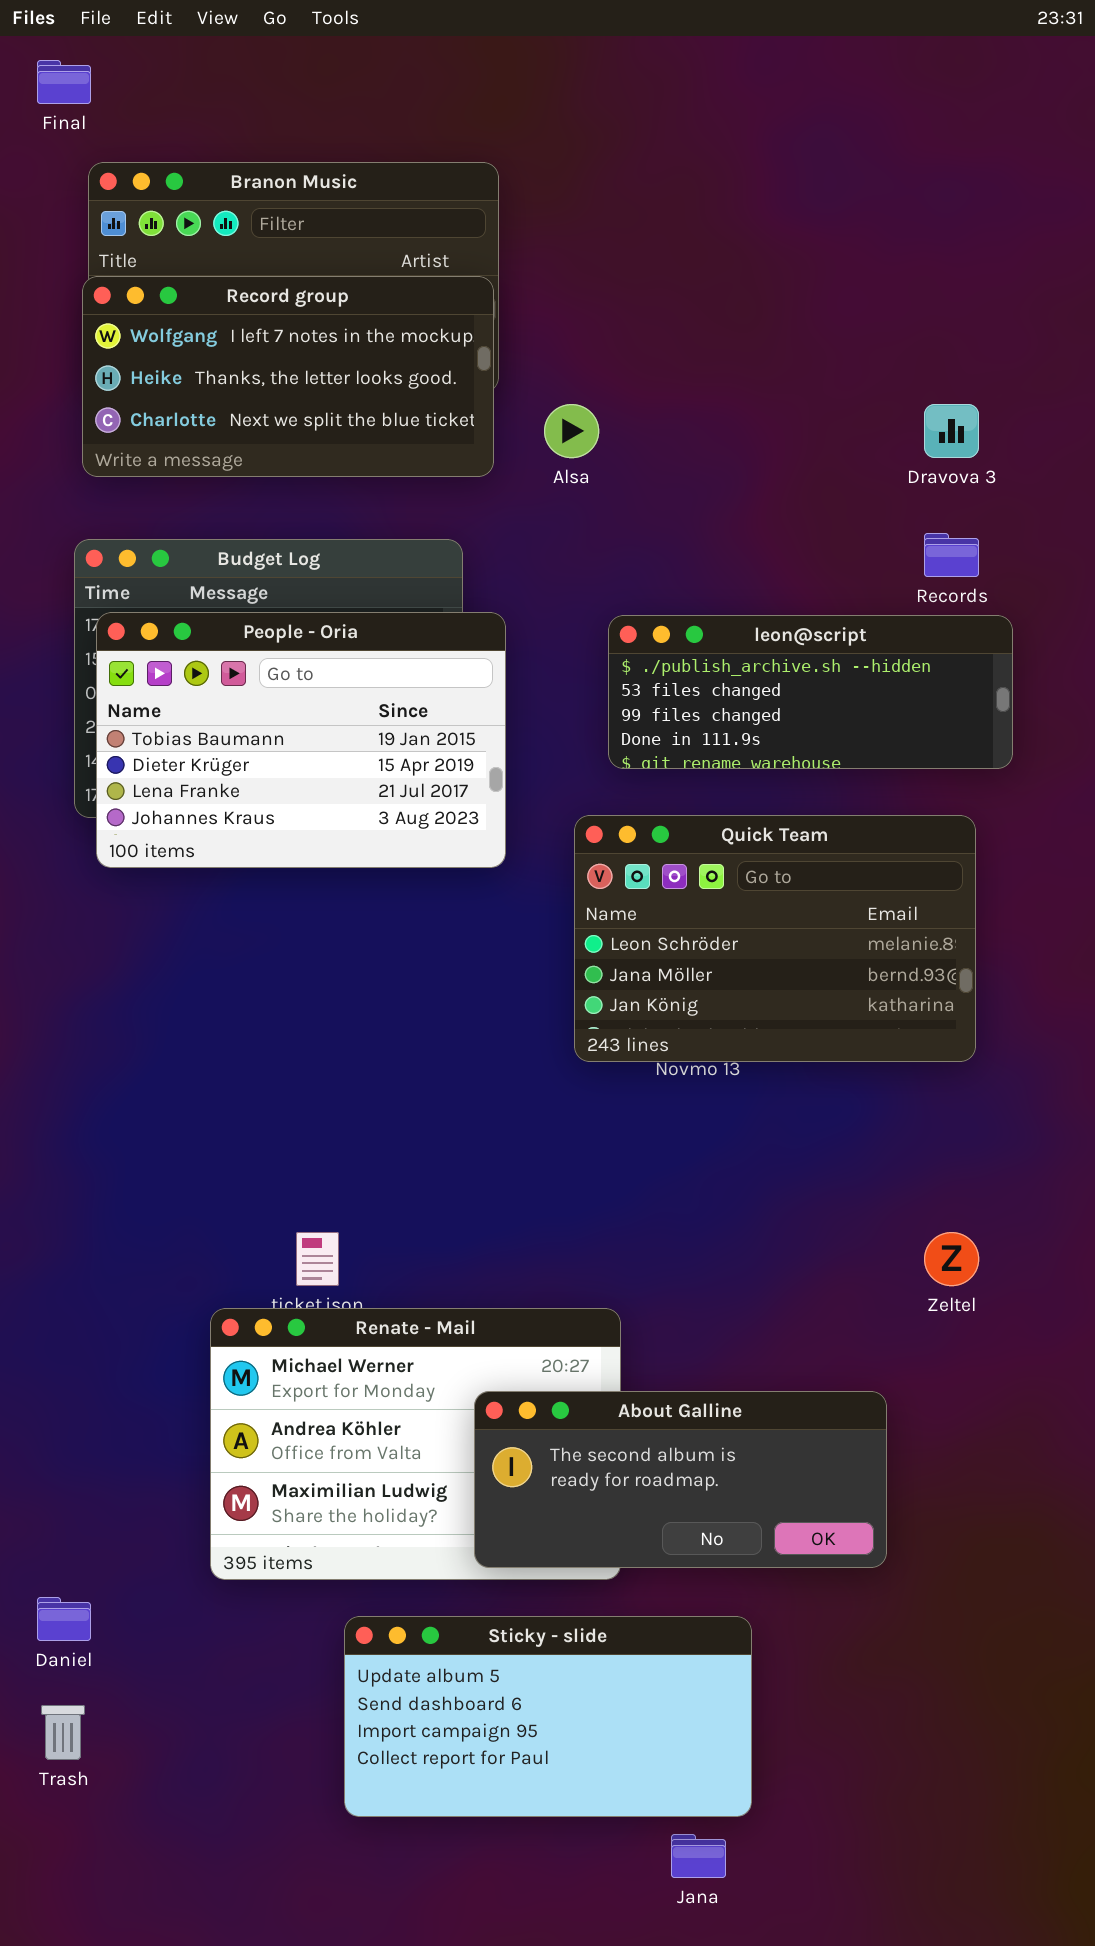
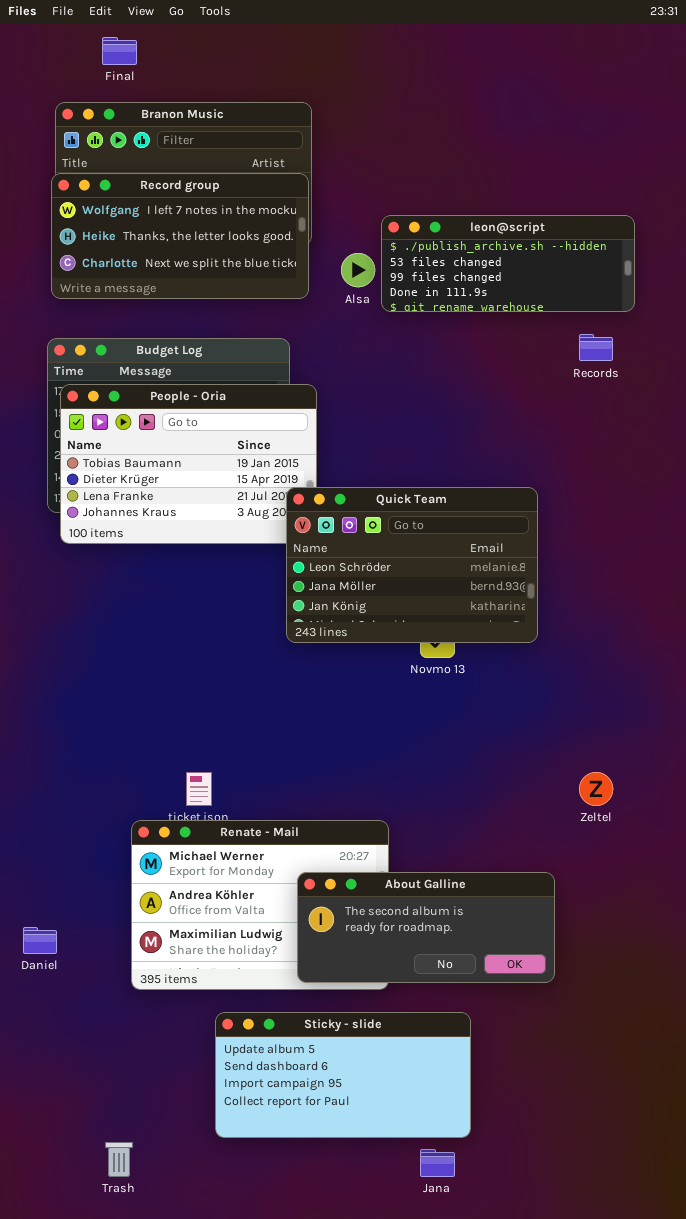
Final: [37,60,91,104] -> [102,37,137,65], moved
leon@script: [608,615,1013,769] -> [381,215,635,312], moved
Quick Team: [574,815,976,1062] -> [286,487,538,643], moved
Daniel: [37,1597,91,1641] -> [23,927,57,954], moved
Trash: [41,1705,85,1760] -> [105,1142,133,1177], moved

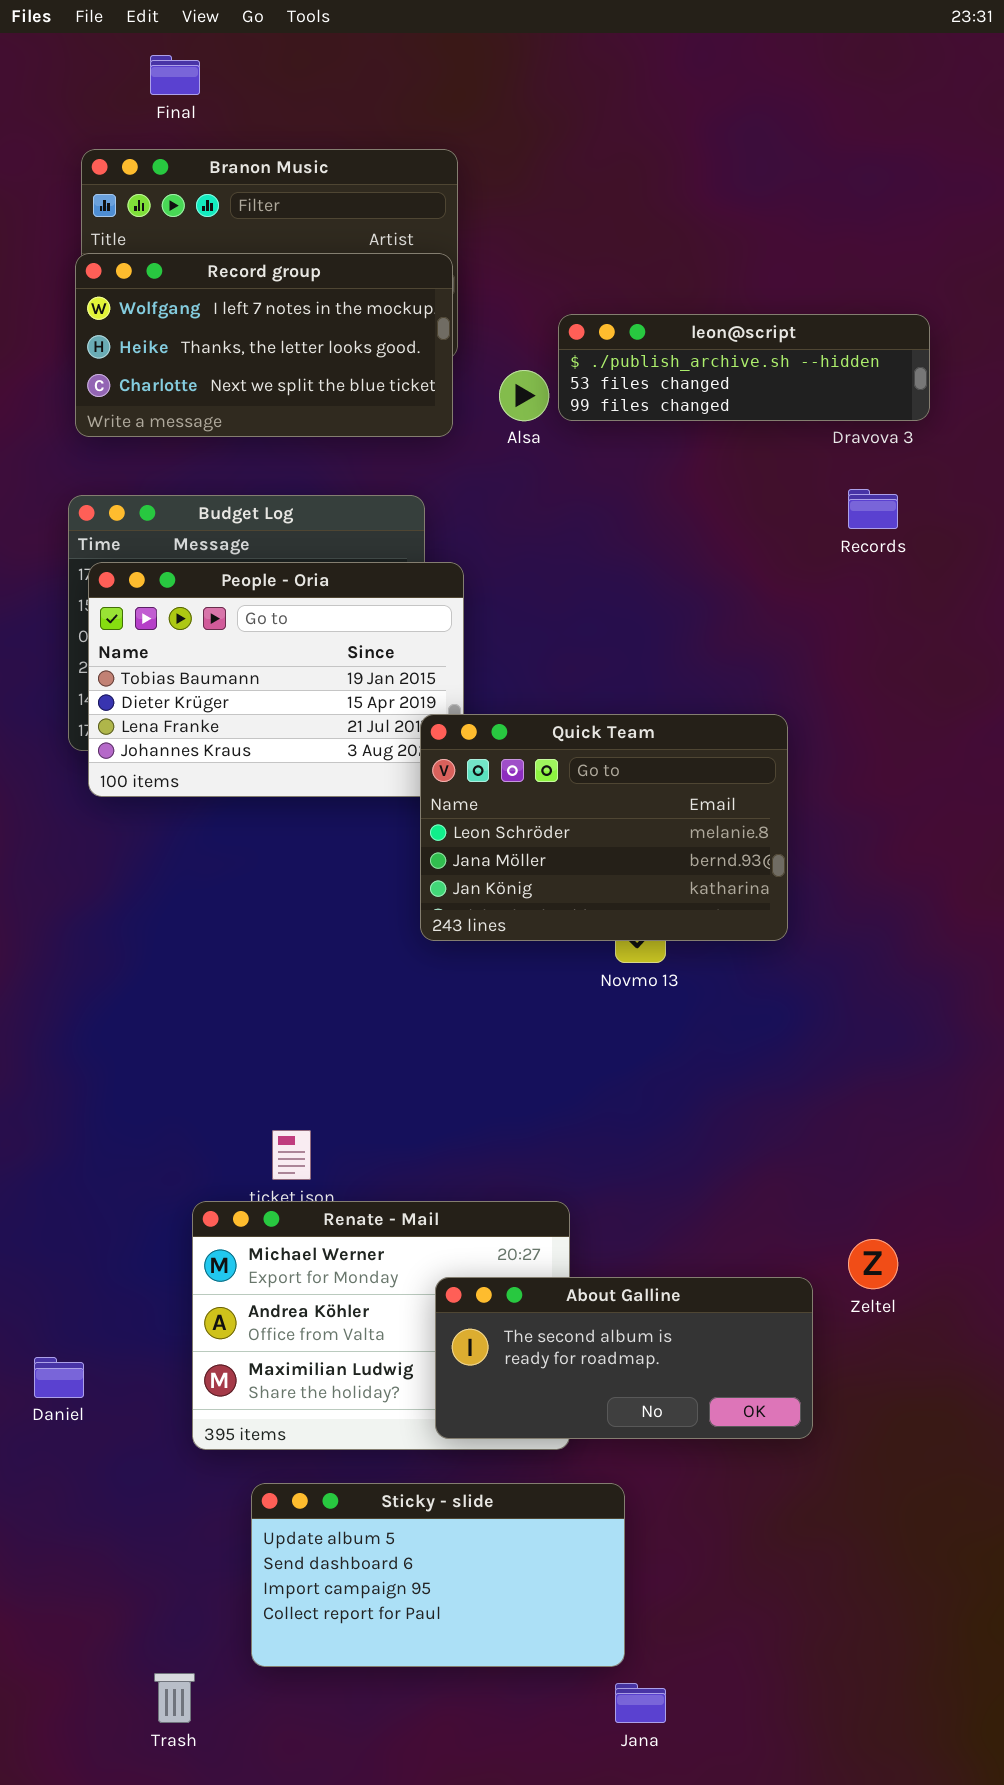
leon@script: [381,215,635,312] -> [558,314,930,421], resized
Zeltel: [579,772,613,806] -> [848,1239,898,1289], moved
Sticky - slide: [215,1012,471,1138] -> [251,1483,625,1667], moved

